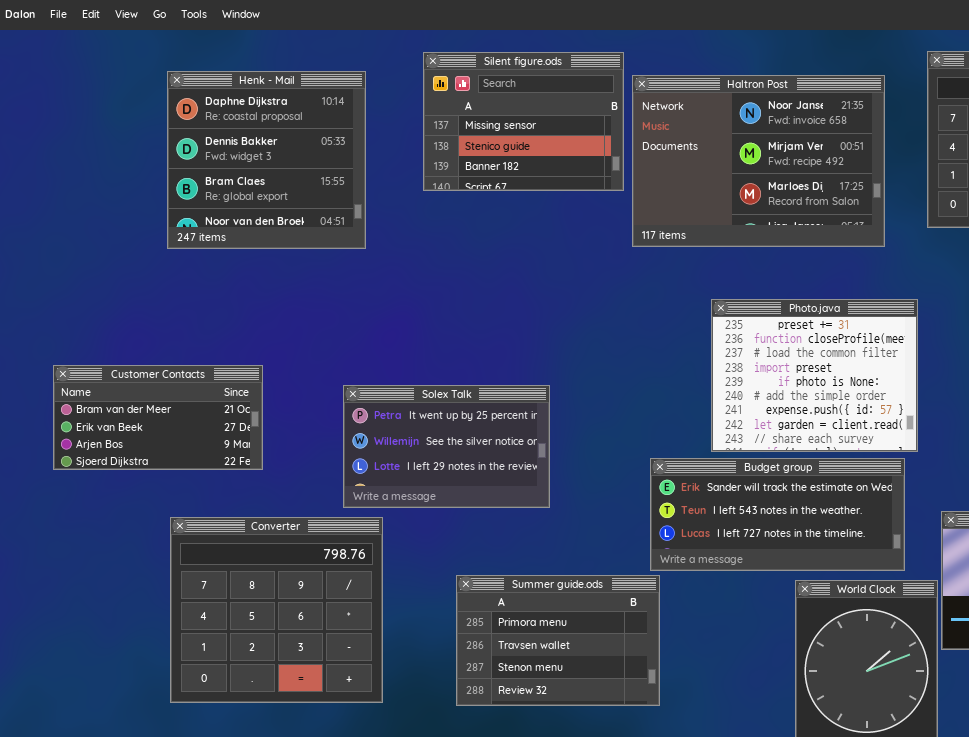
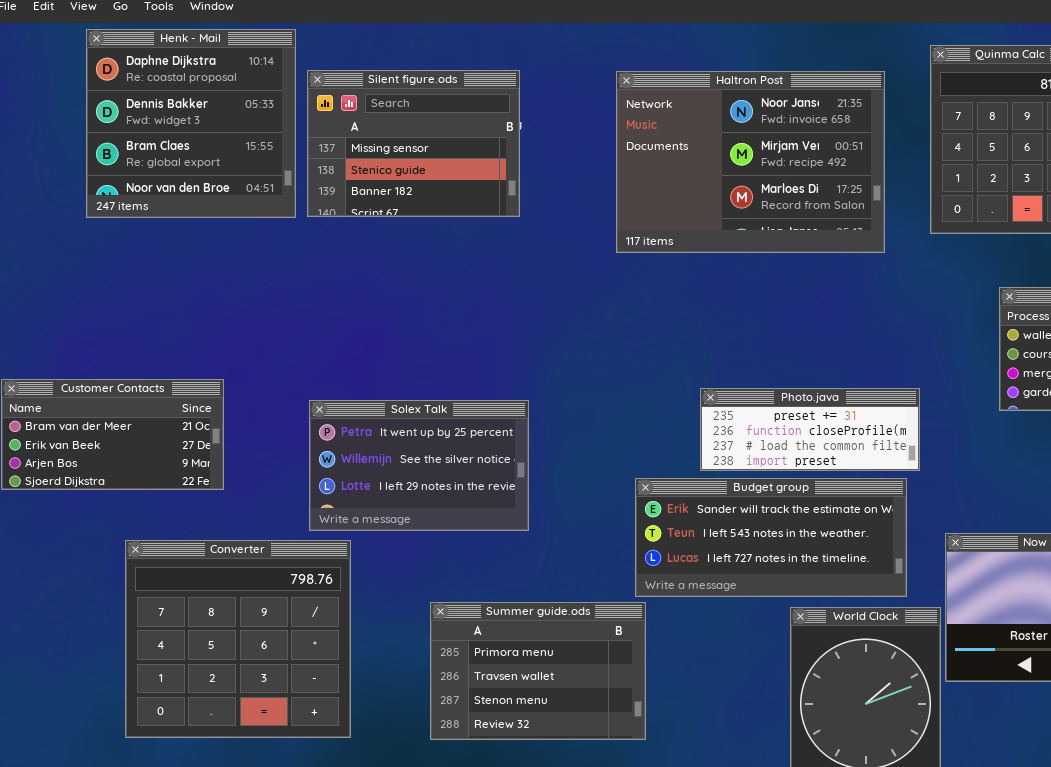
Silent figure.ods: [423,52,624,191] -> [307,70,520,217], moved
Henk - Mail: [167,71,366,249] -> [86,29,296,218], moved
Photo.java: [711,299,918,452] -> [700,388,920,471], resized

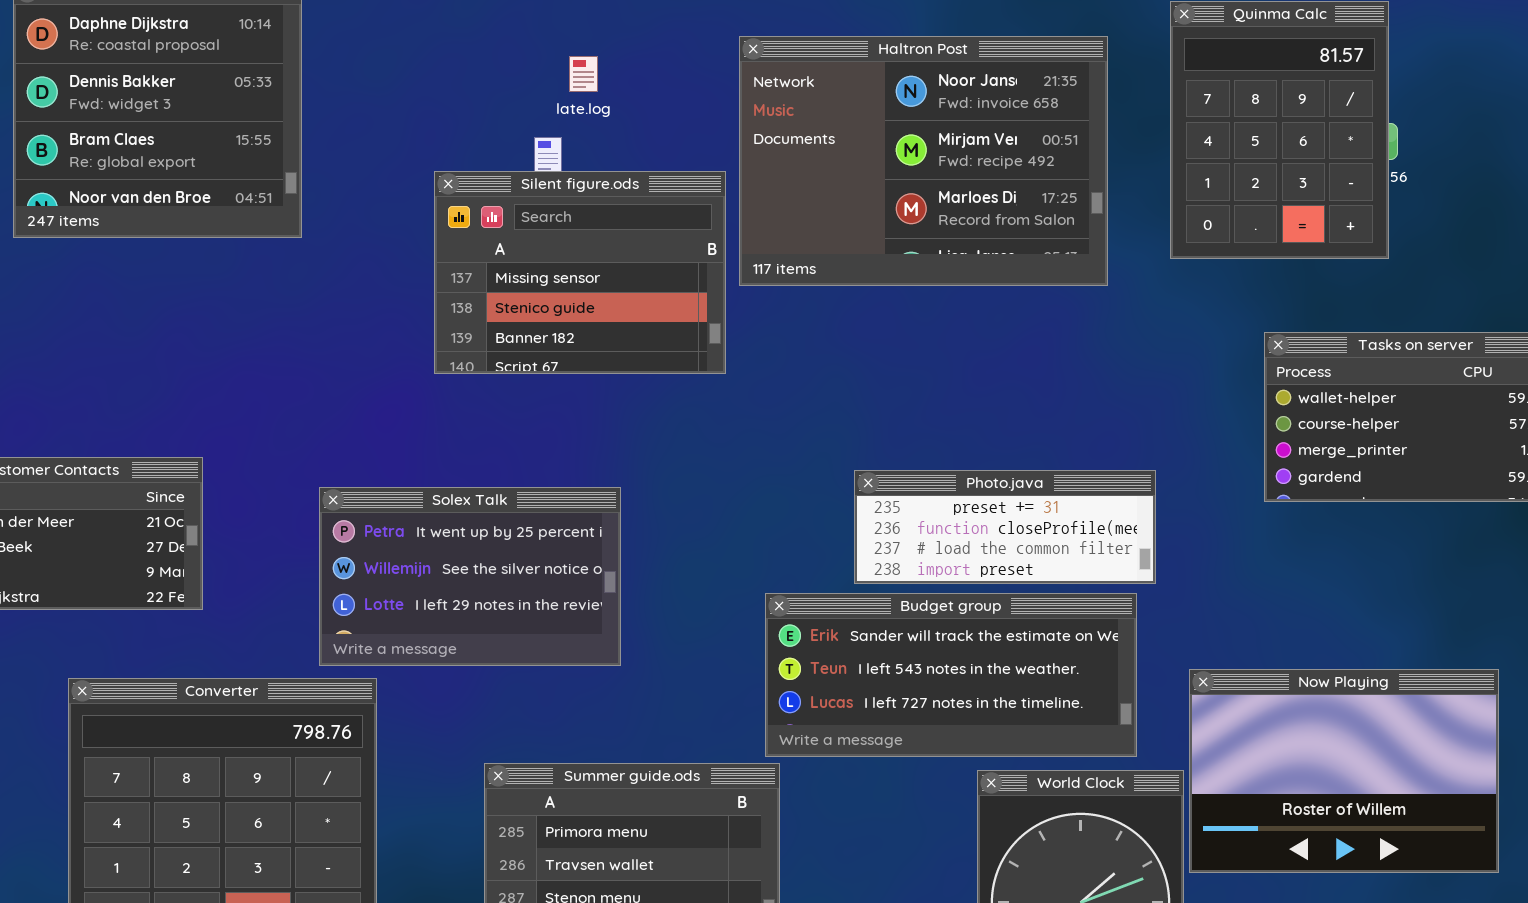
Silent figure.ods: [307,70,520,217] -> [434,171,726,374], moved

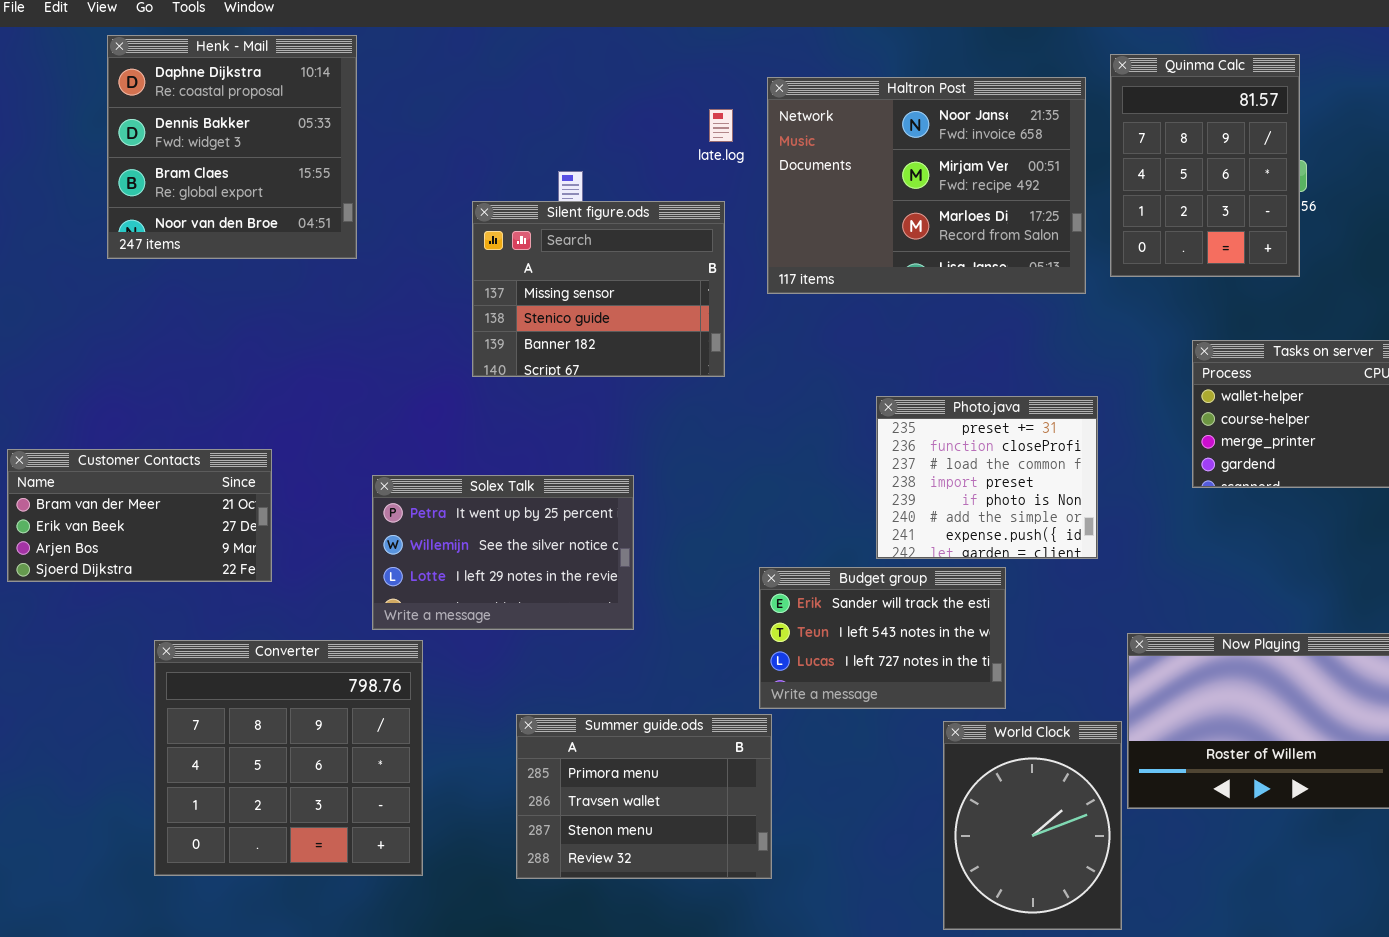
Haltron Post: [739,36,1108,286] -> [767,77,1086,294], moved
late.log: [569,56,598,92] -> [709,109,733,142], moved
Photo.java: [854,470,1156,584] -> [876,396,1098,559], resized
Budget group: [765,593,1137,757] -> [759,567,1006,709], resized

